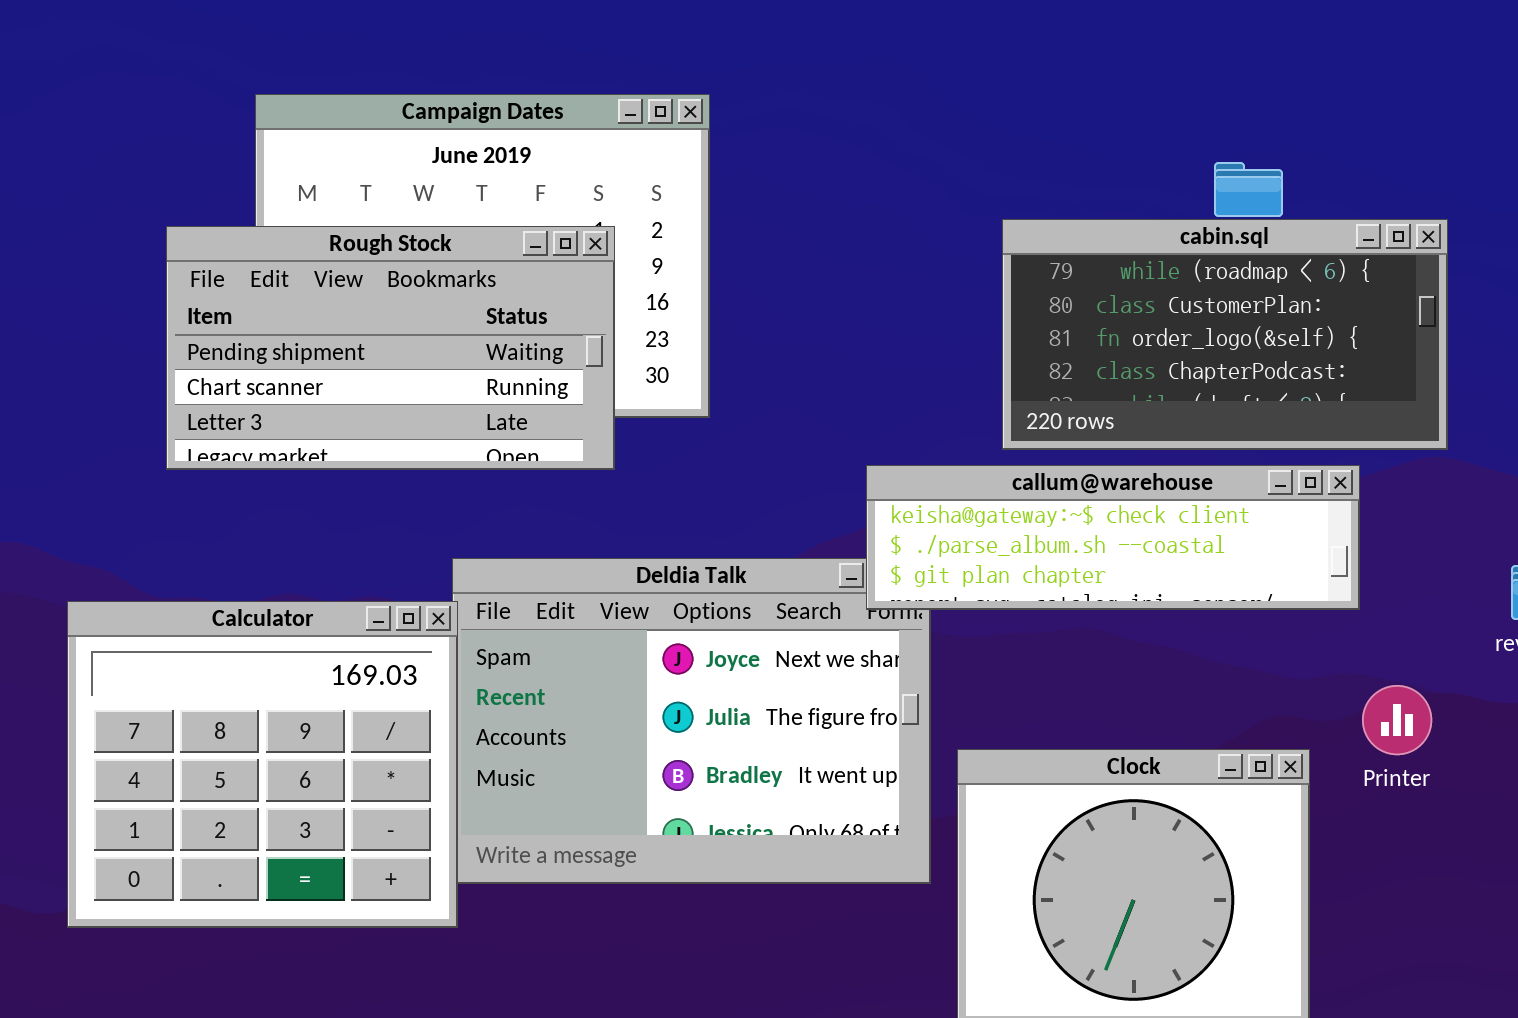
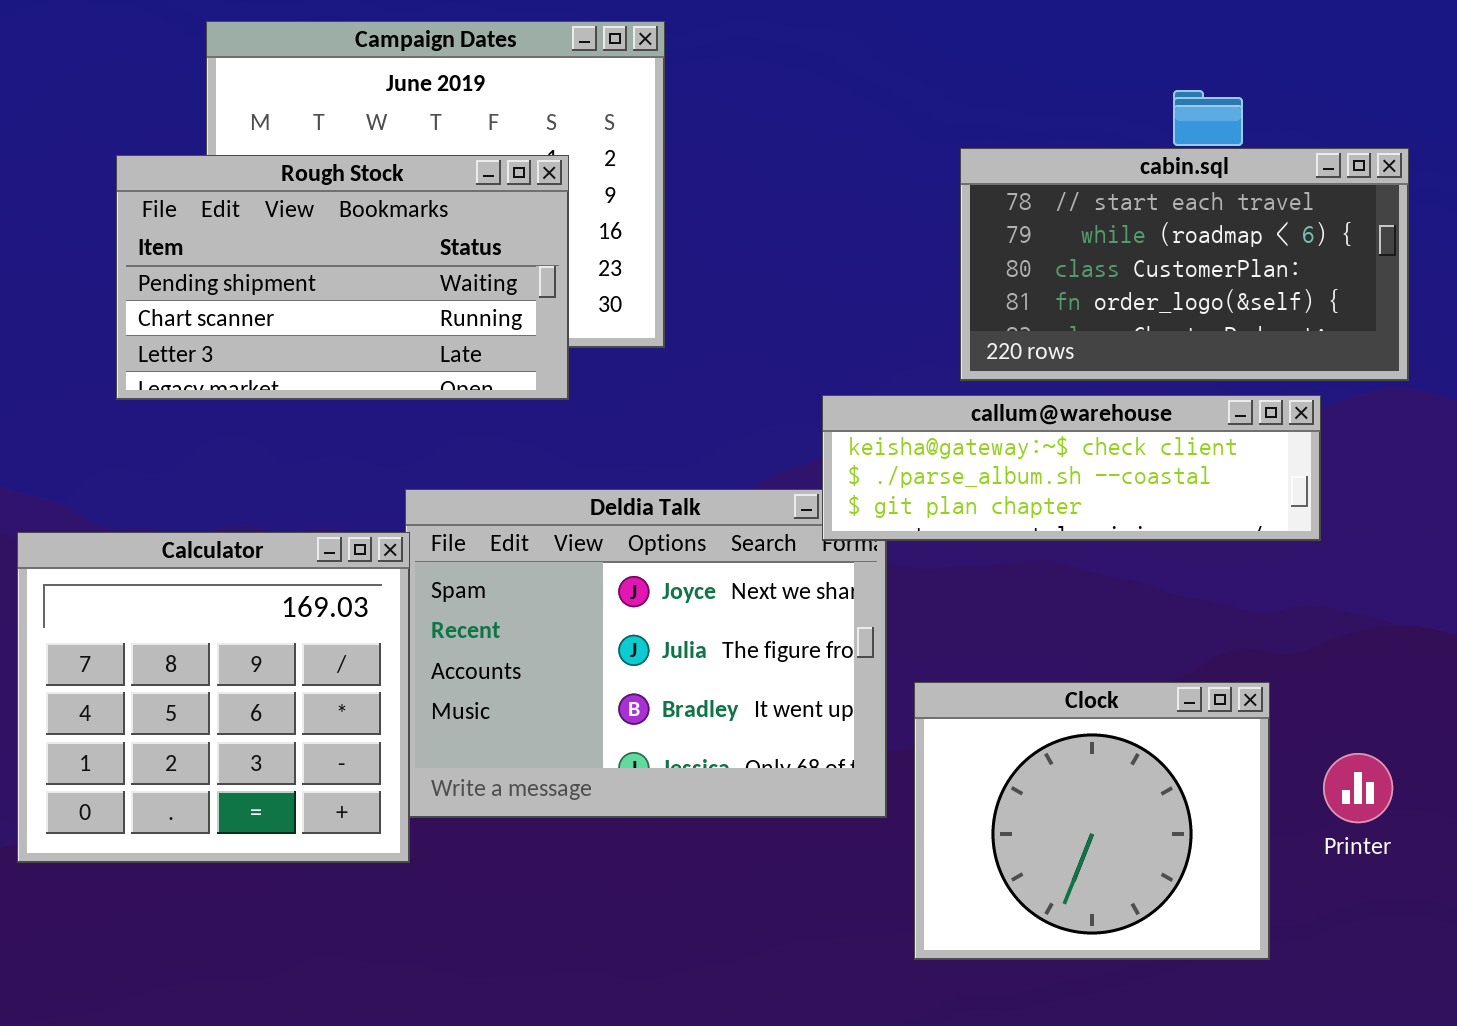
cabin.sql: [1002,219,1448,450] -> [960,148,1409,381], scrolled up 1 row
Printer: [1362,685,1432,755] -> [1323,753,1393,823], moved

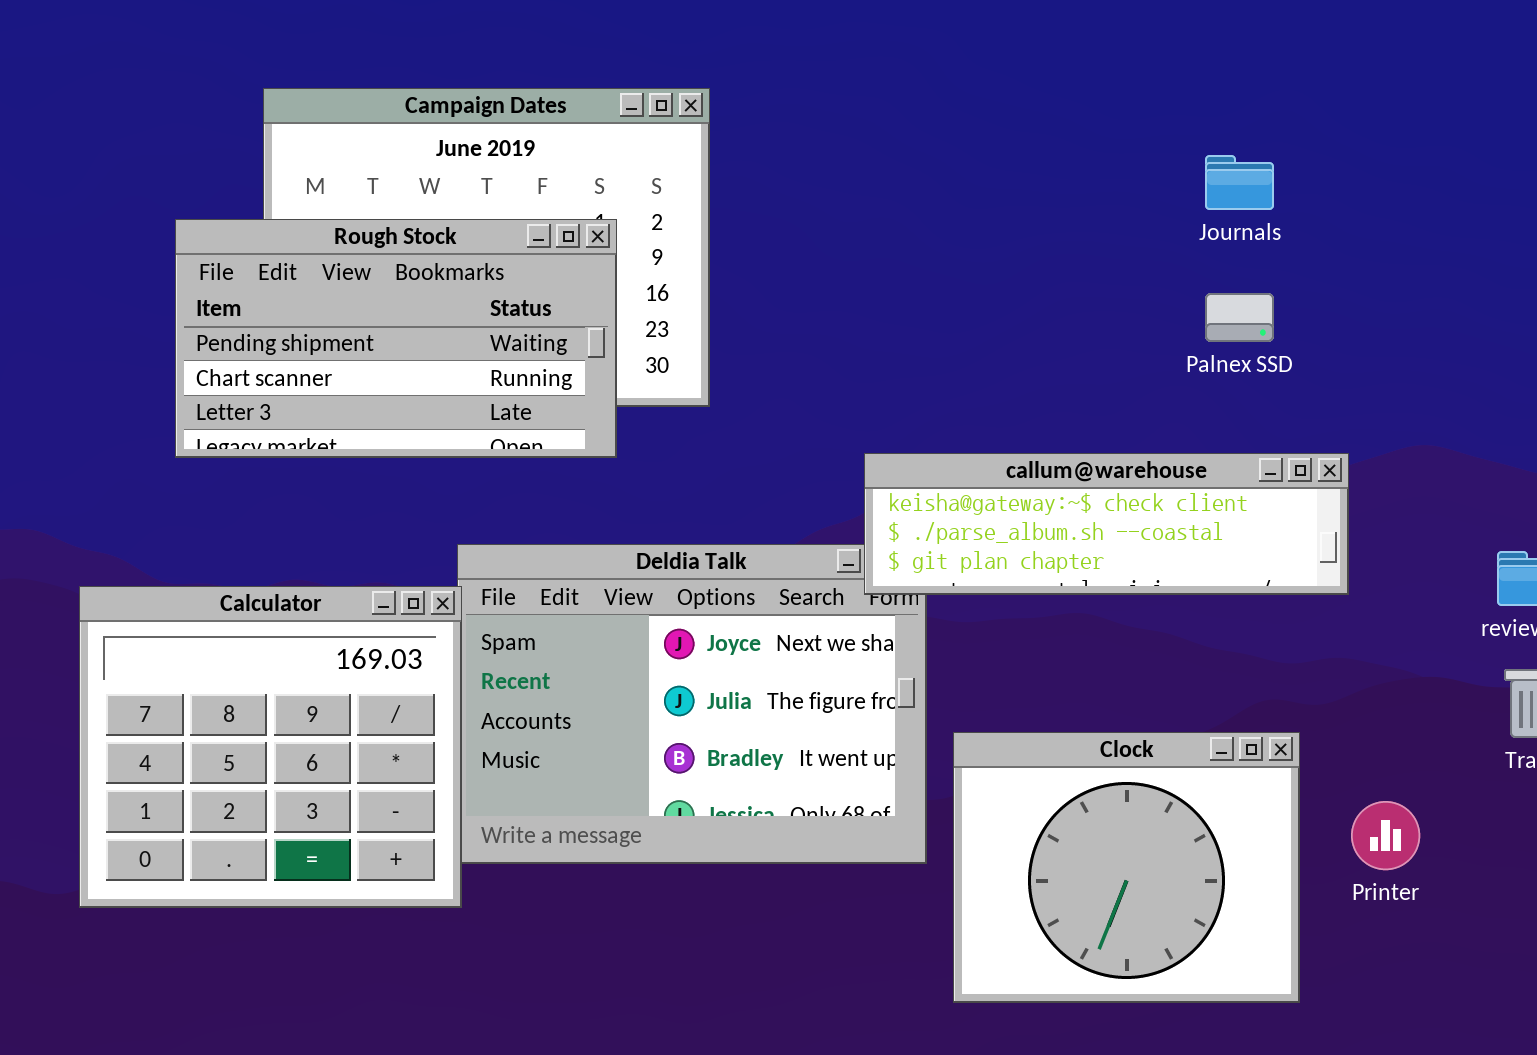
cabin.sql: [960,148,1409,381] -> none, closed

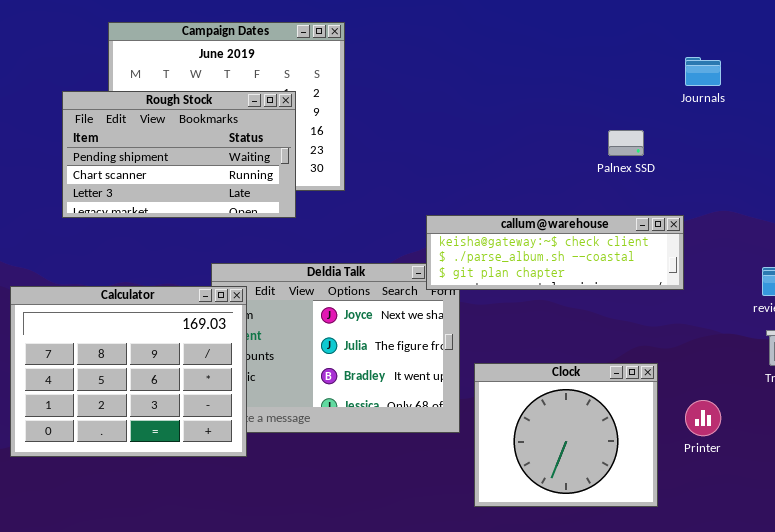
Journals: [1205,155,1274,210] -> [685,57,721,86], moved
Calculator: [79,586,462,908] -> [10,286,247,457], resized

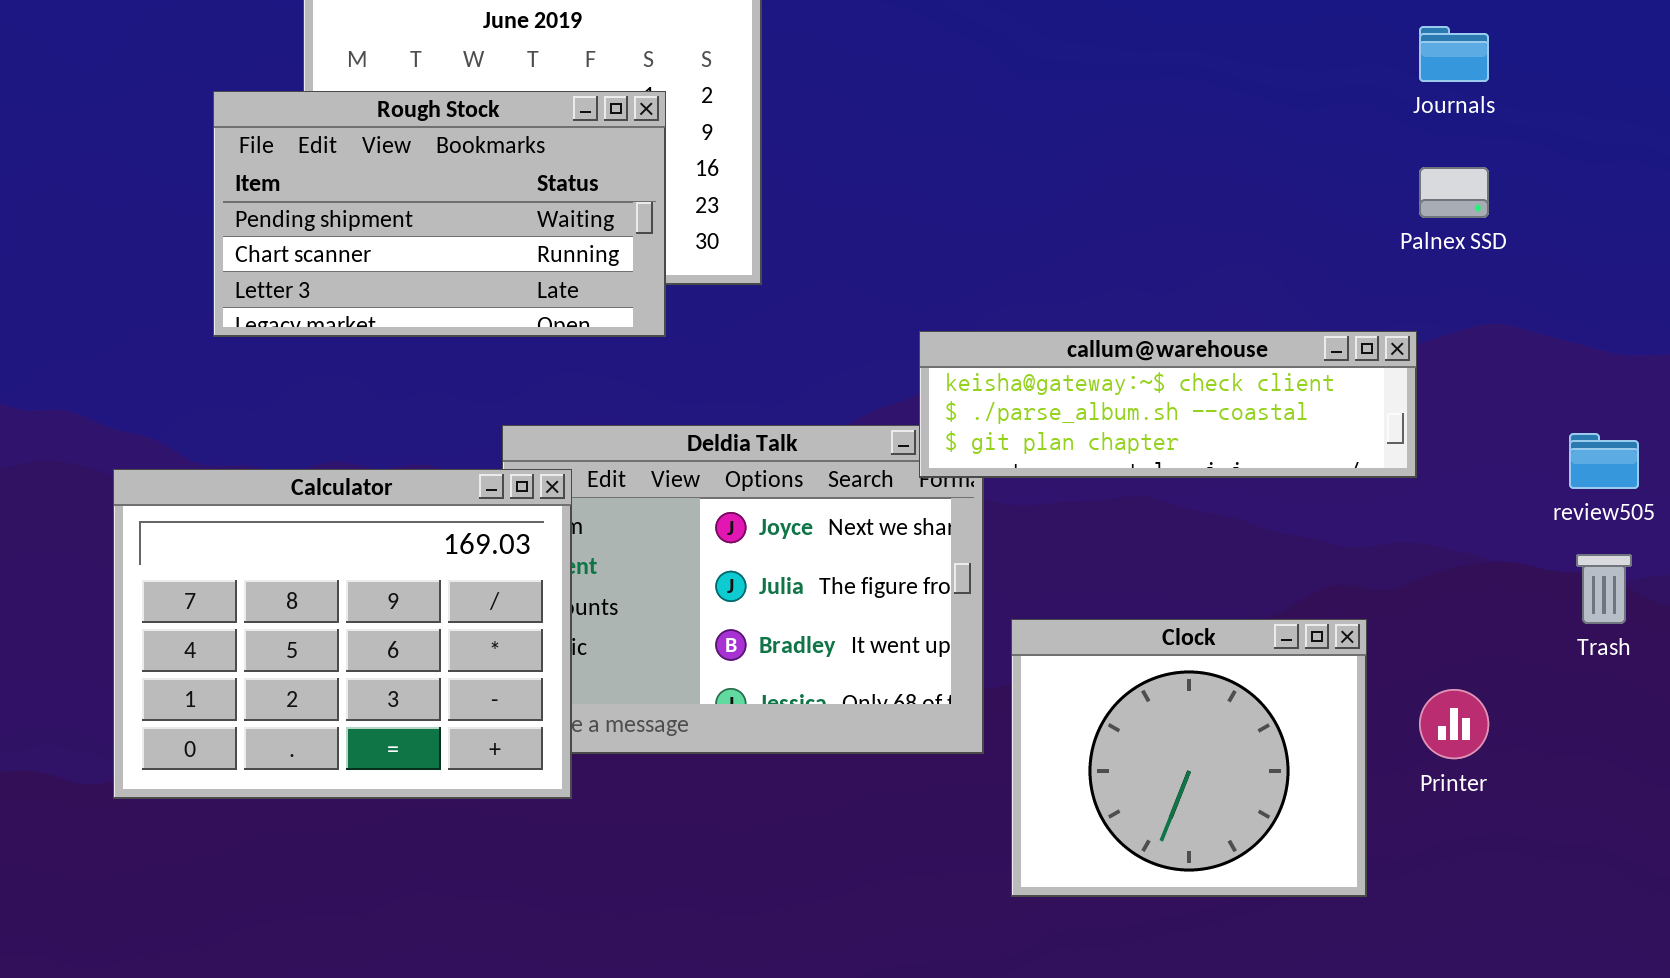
Palnex SSD: [608,130,644,156] -> [1419,167,1489,218], moved

